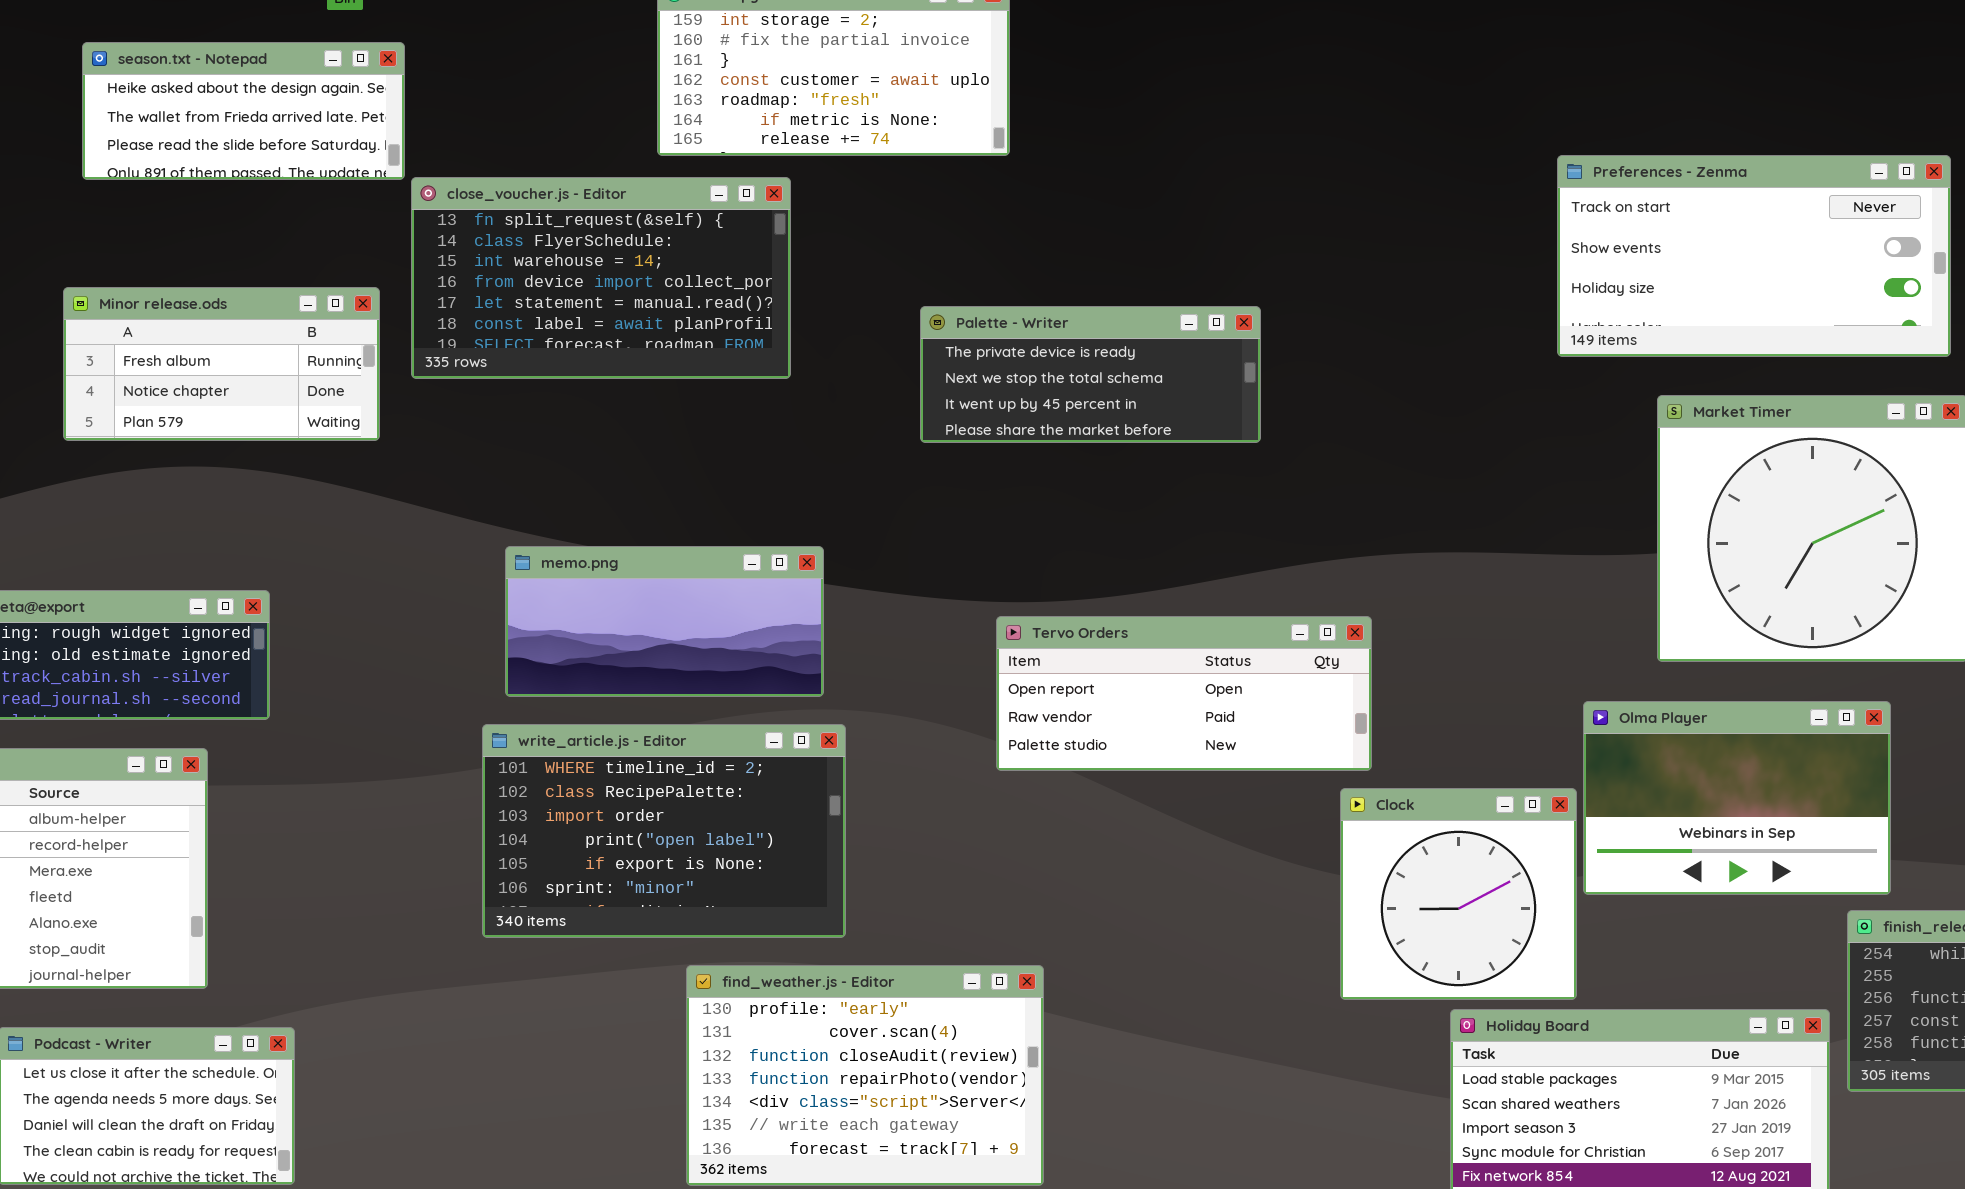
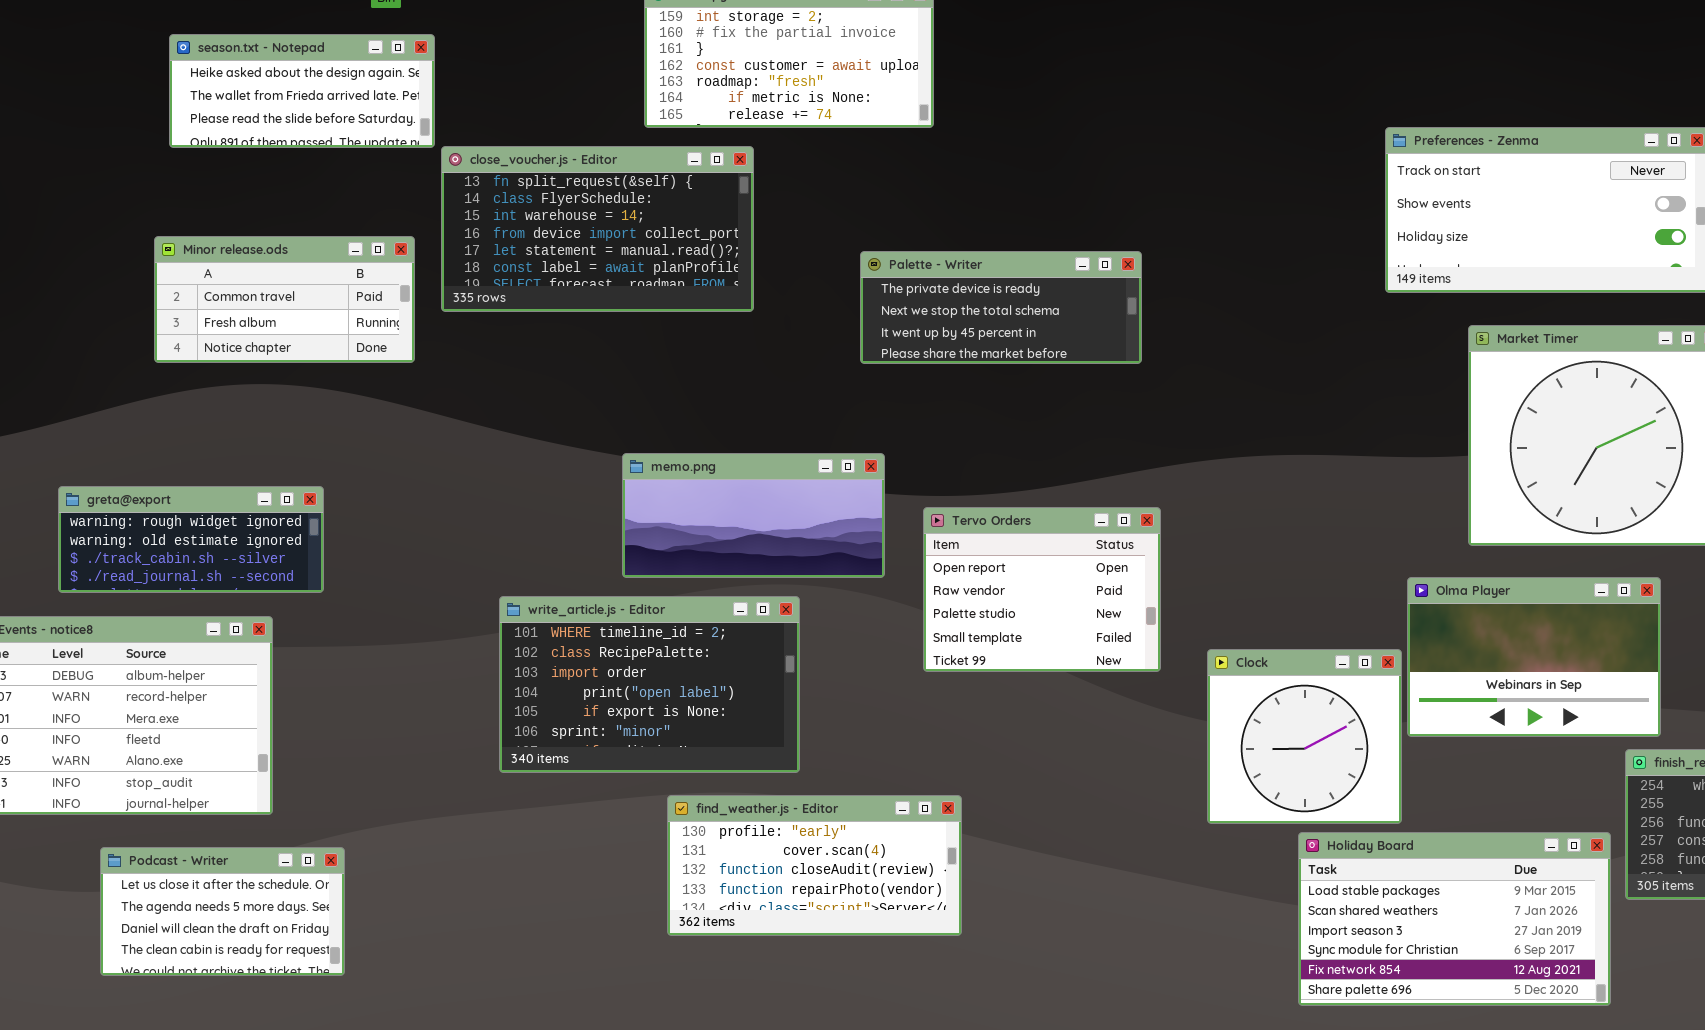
Minor release.ods: [63,287,380,441] -> [154,236,415,363], scrolled up 1 row
memo.png: [505,546,824,697] -> [622,453,885,578], moved
Tervo Orders: [996,616,1372,771] -> [923,507,1161,672], resized
find_weather.js - Editor: [686,965,1044,1186] -> [667,795,962,936], resized

